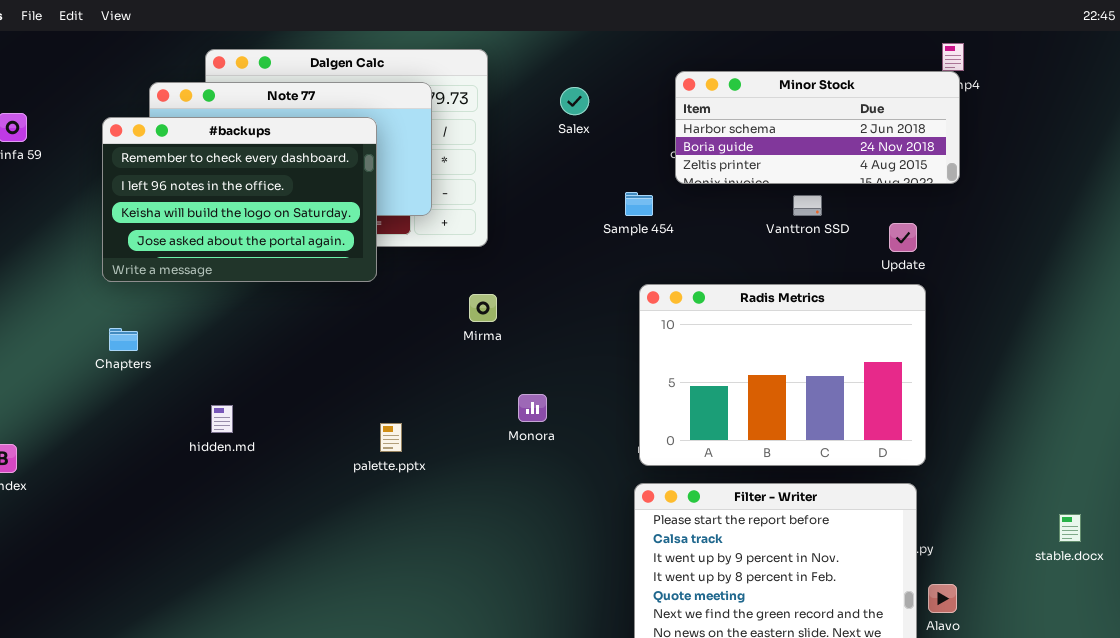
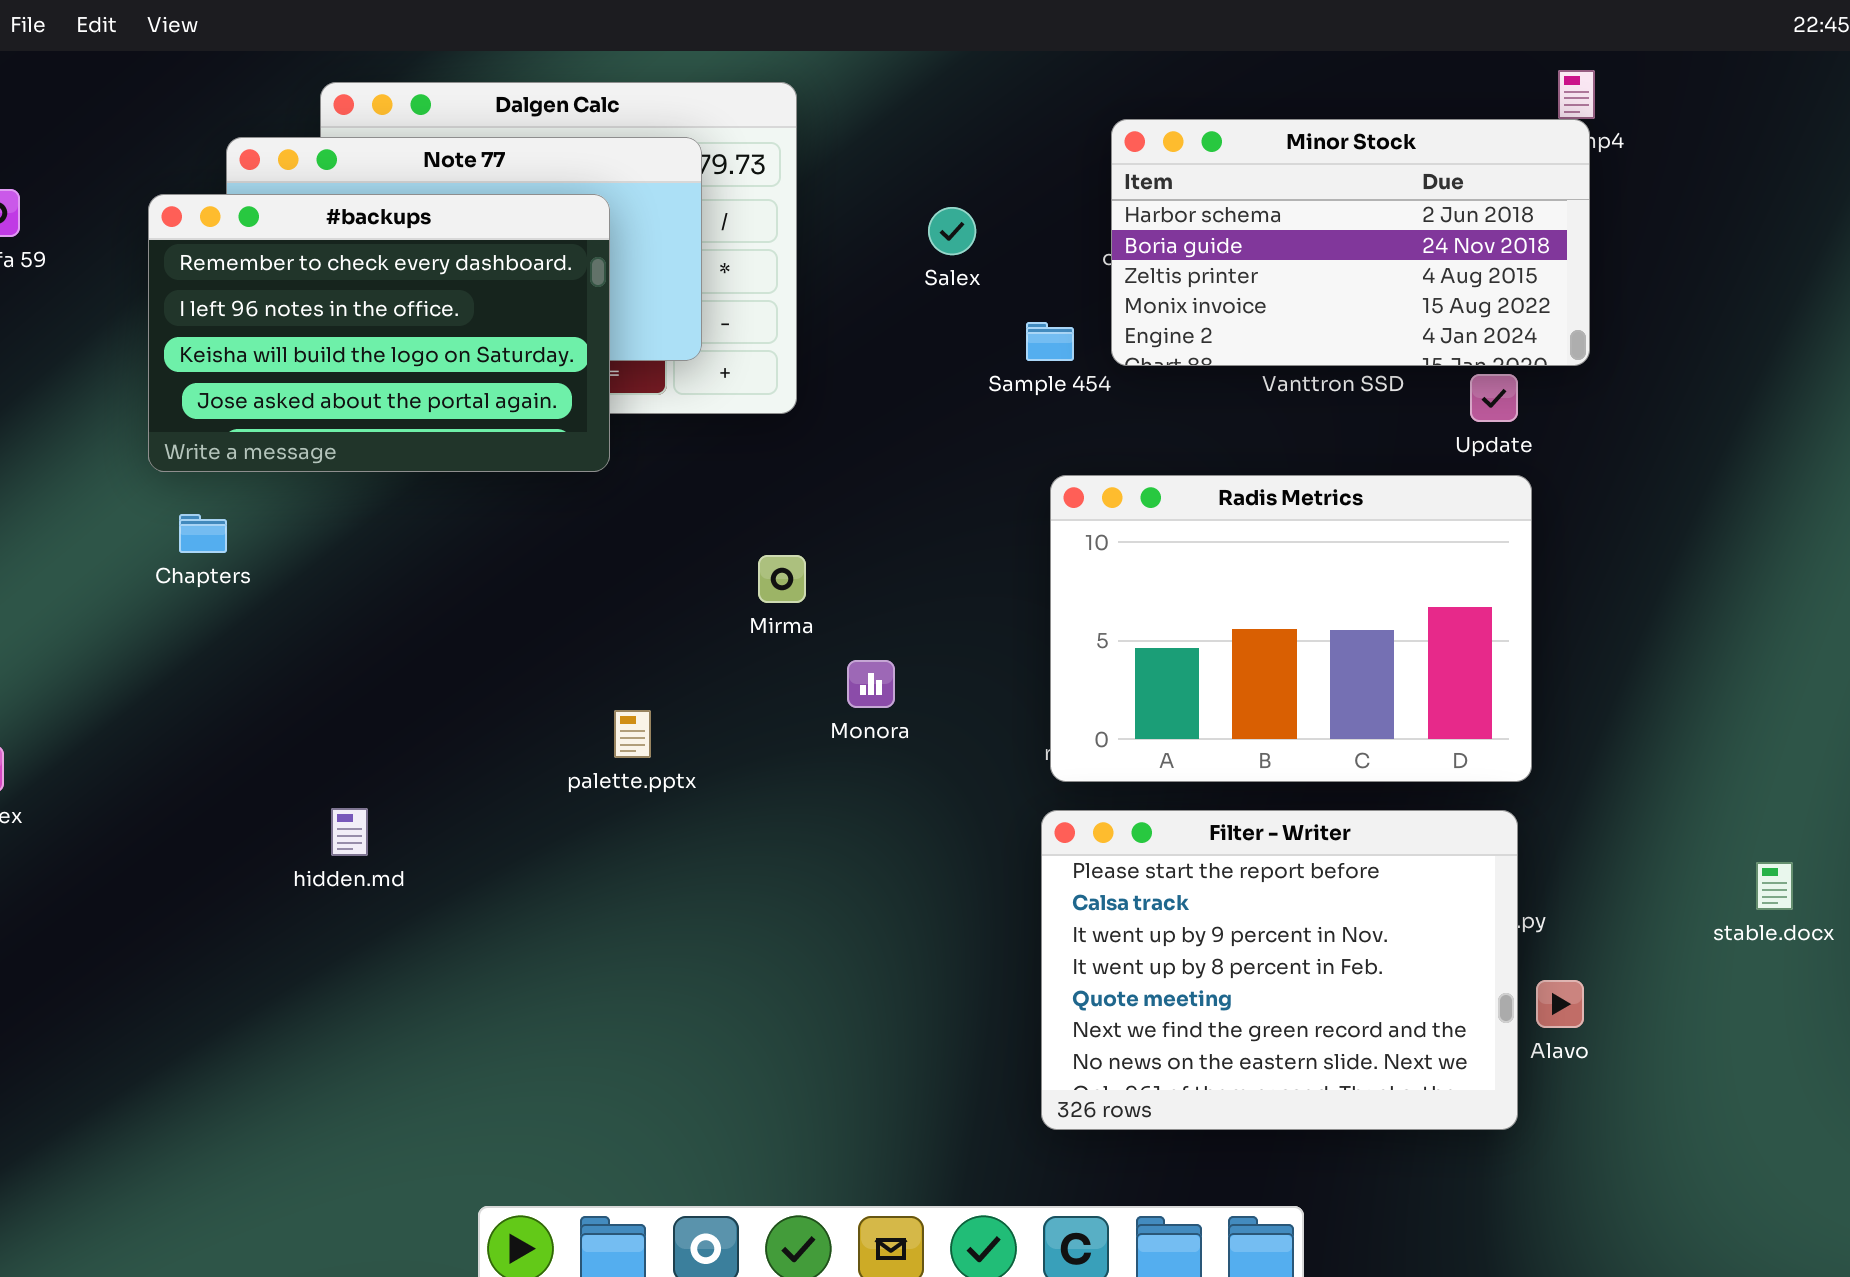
Minor Stock: [675,71,960,184] -> [1111,119,1590,366], resized
Salex: [560,87,589,115] -> [928,207,976,255], moved
Mirma: [469,294,497,322] -> [758,555,806,603], moved
Chapters: [109,328,138,351] -> [179,514,227,553], moved
hidden.md: [211,405,233,433] -> [331,808,368,856], moved

